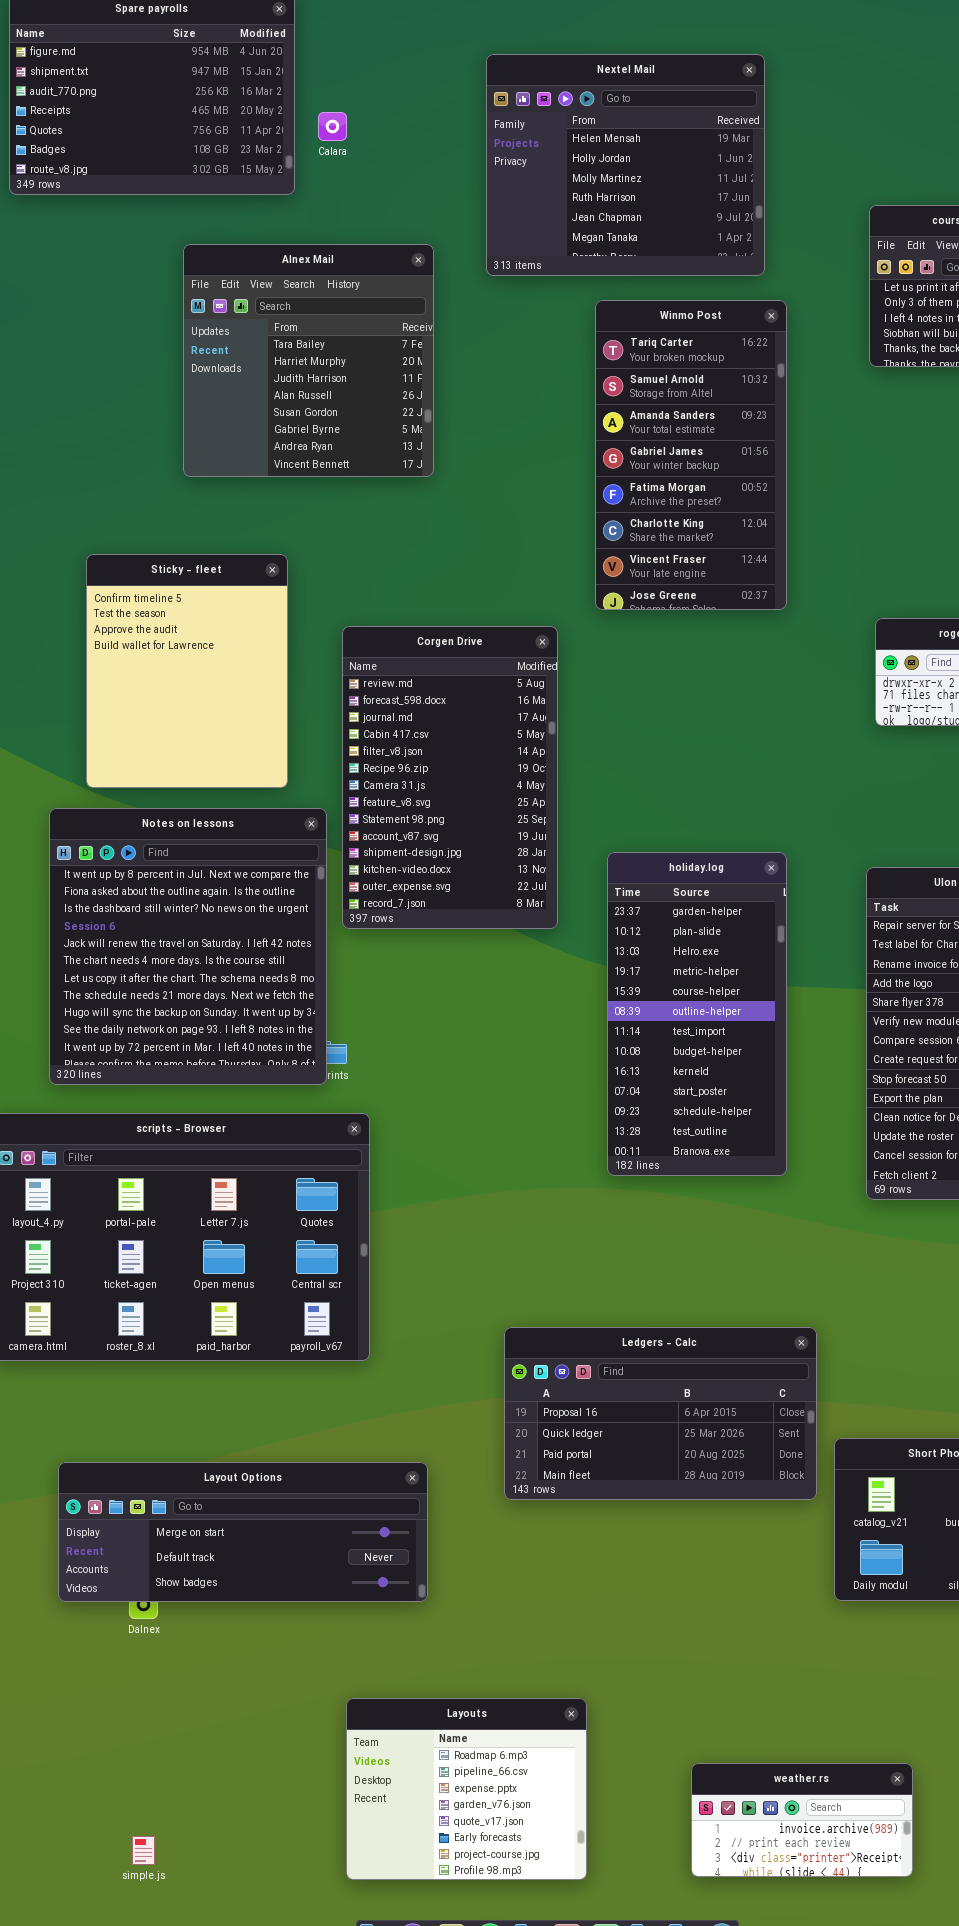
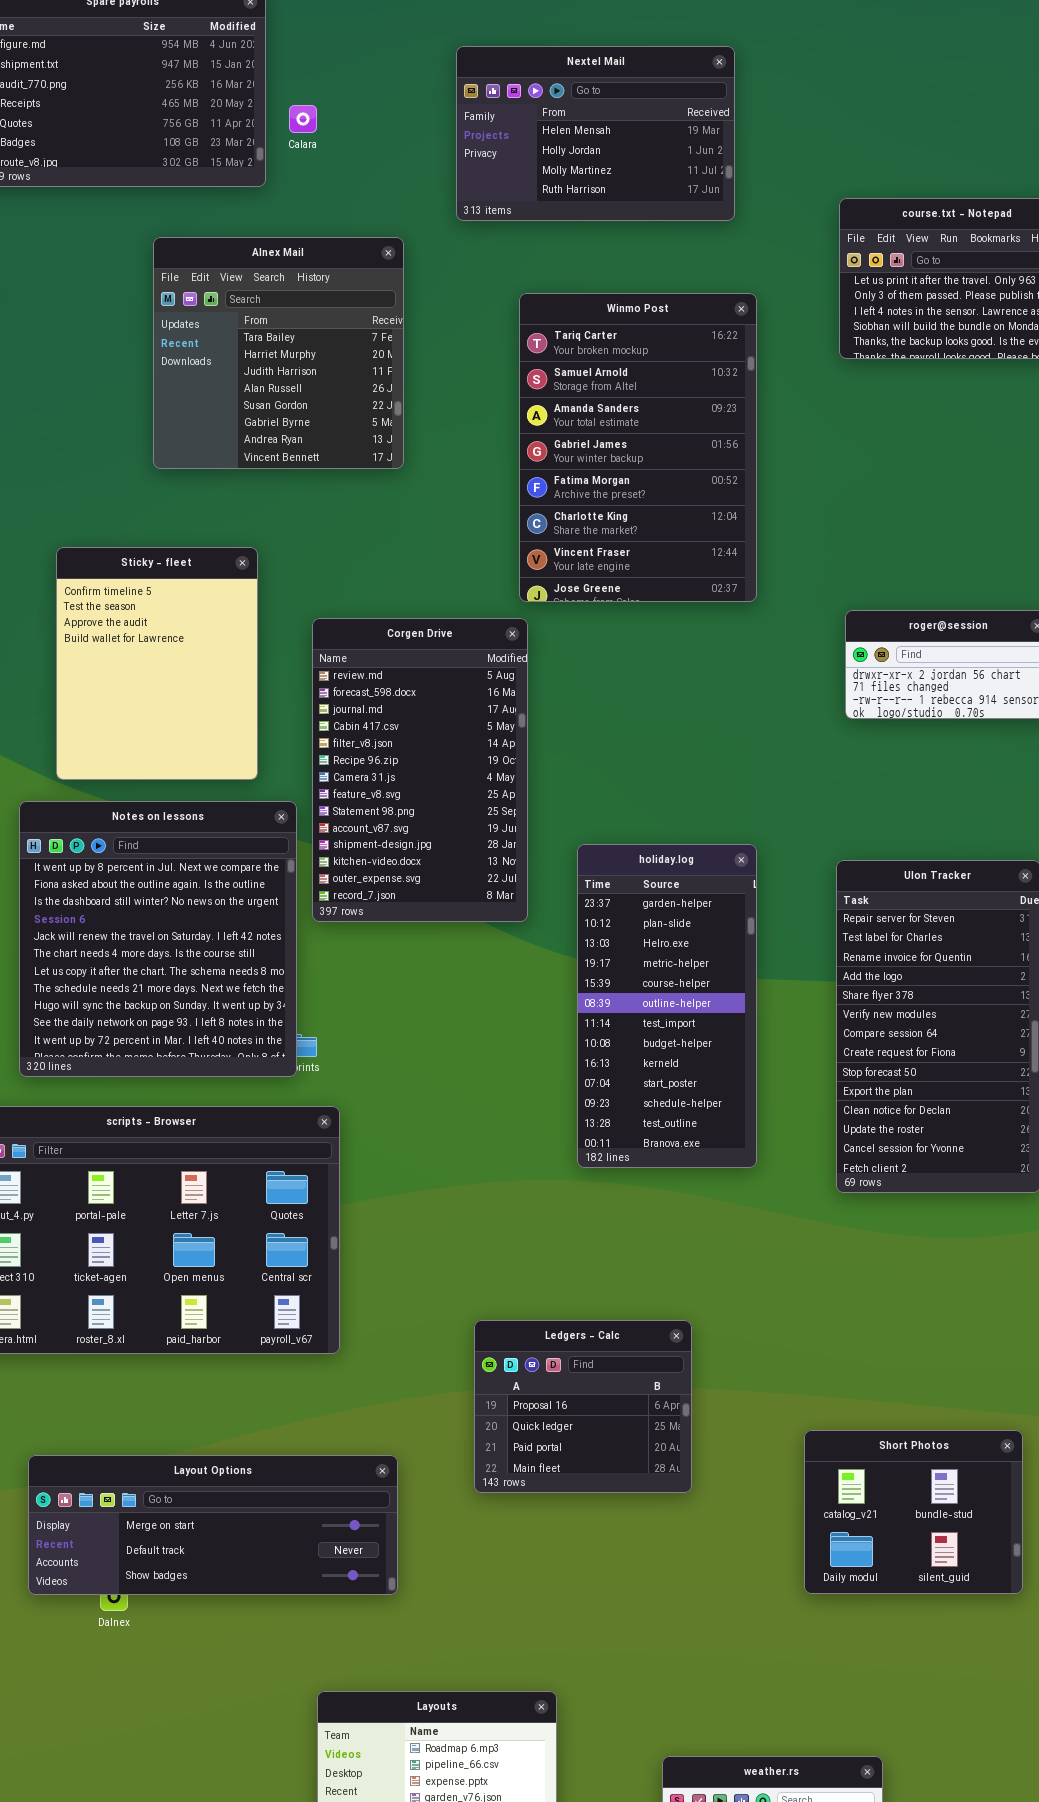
Nextel Mail: [486,54,765,276] -> [456,46,735,221], resized
Winmo Post: [595,300,787,610] -> [519,293,757,602], resized
Ledgers - Calc: [504,1327,817,1500] -> [474,1320,692,1493], resized

